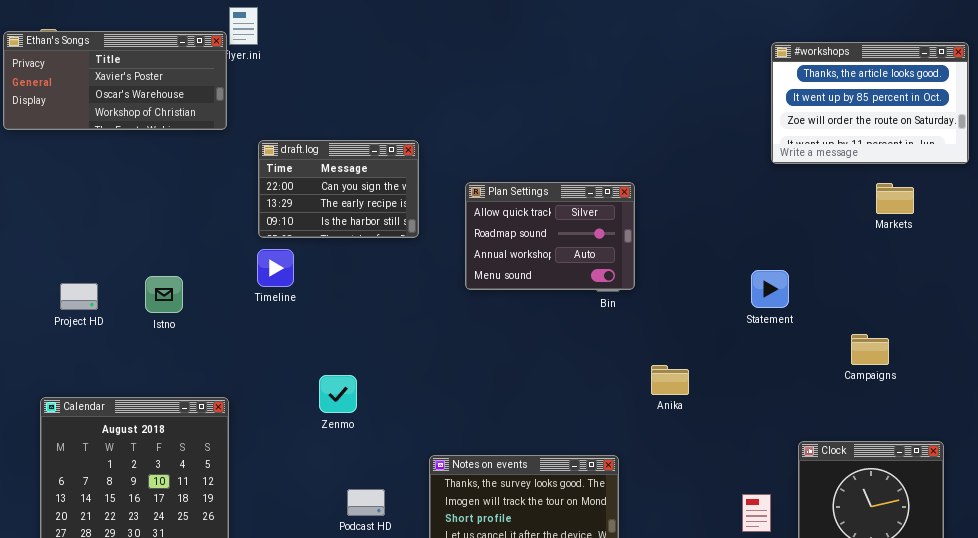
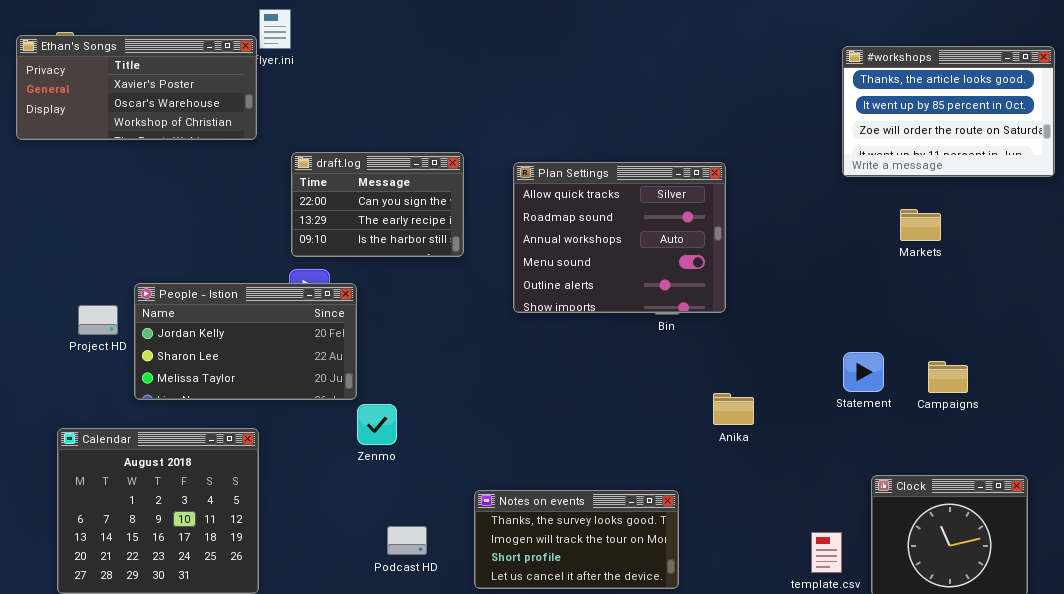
Plan Settings: [465,182,635,290] -> [513,162,726,313], resized
Markets: [876,183,914,214] -> [900,209,941,241], moved
People - Istion: none -> [134,283,357,400], opened
Statement: [751,270,789,308] -> [843,352,884,392], moved

